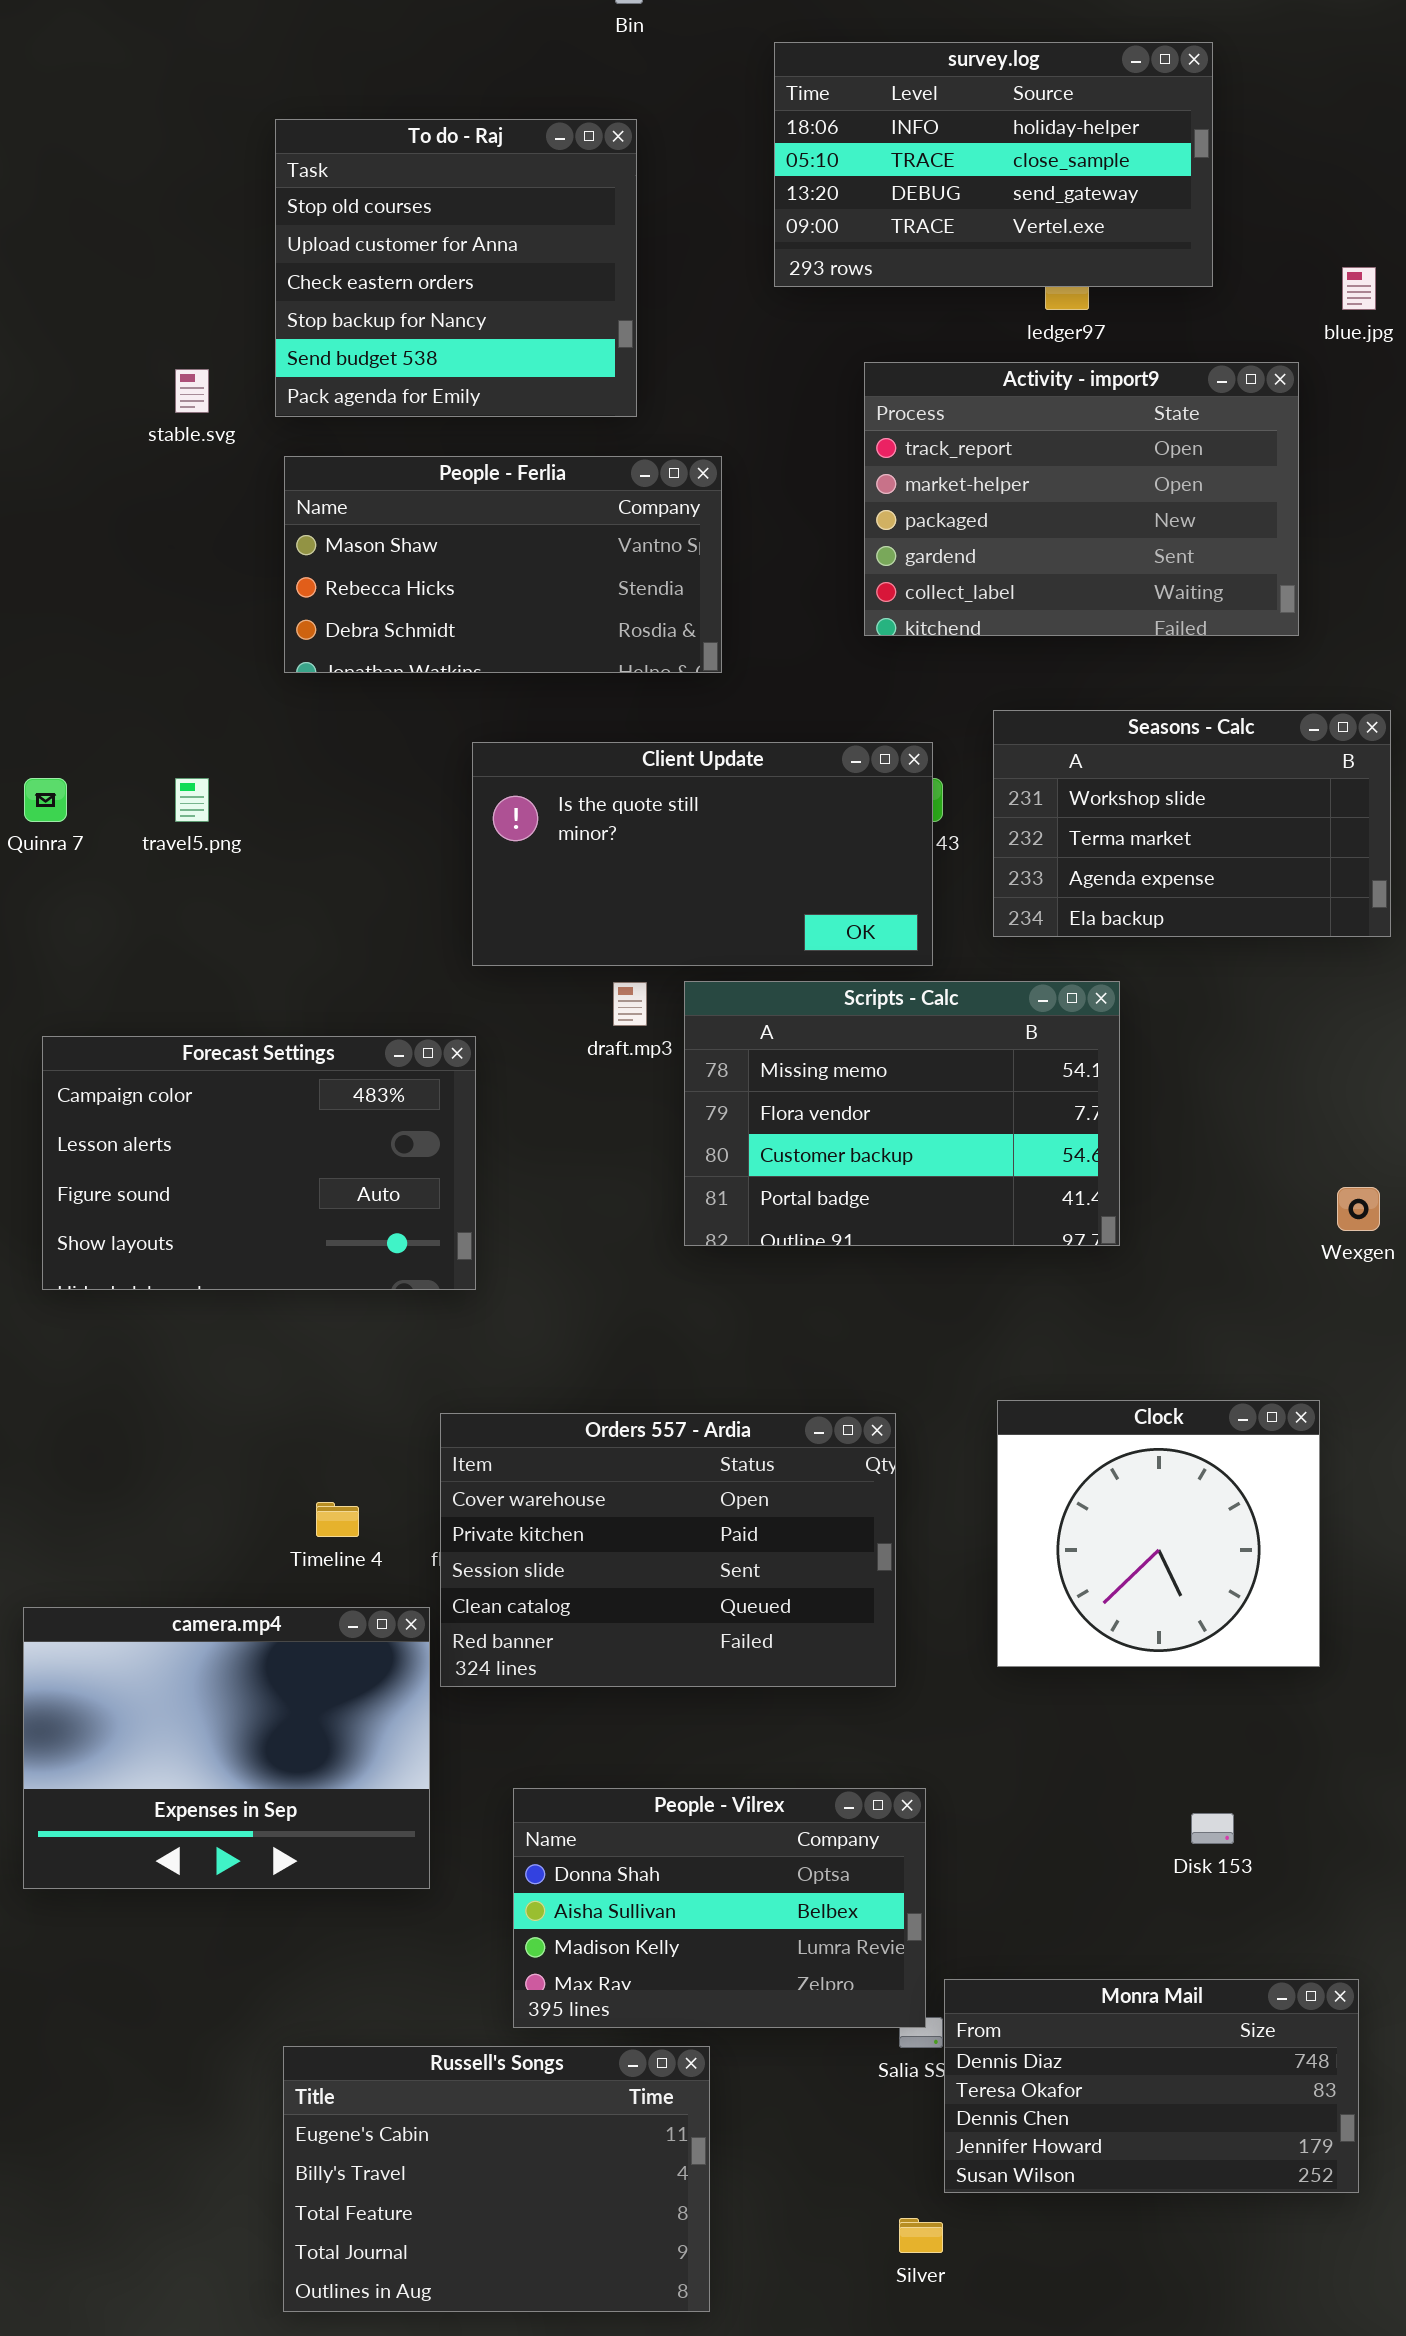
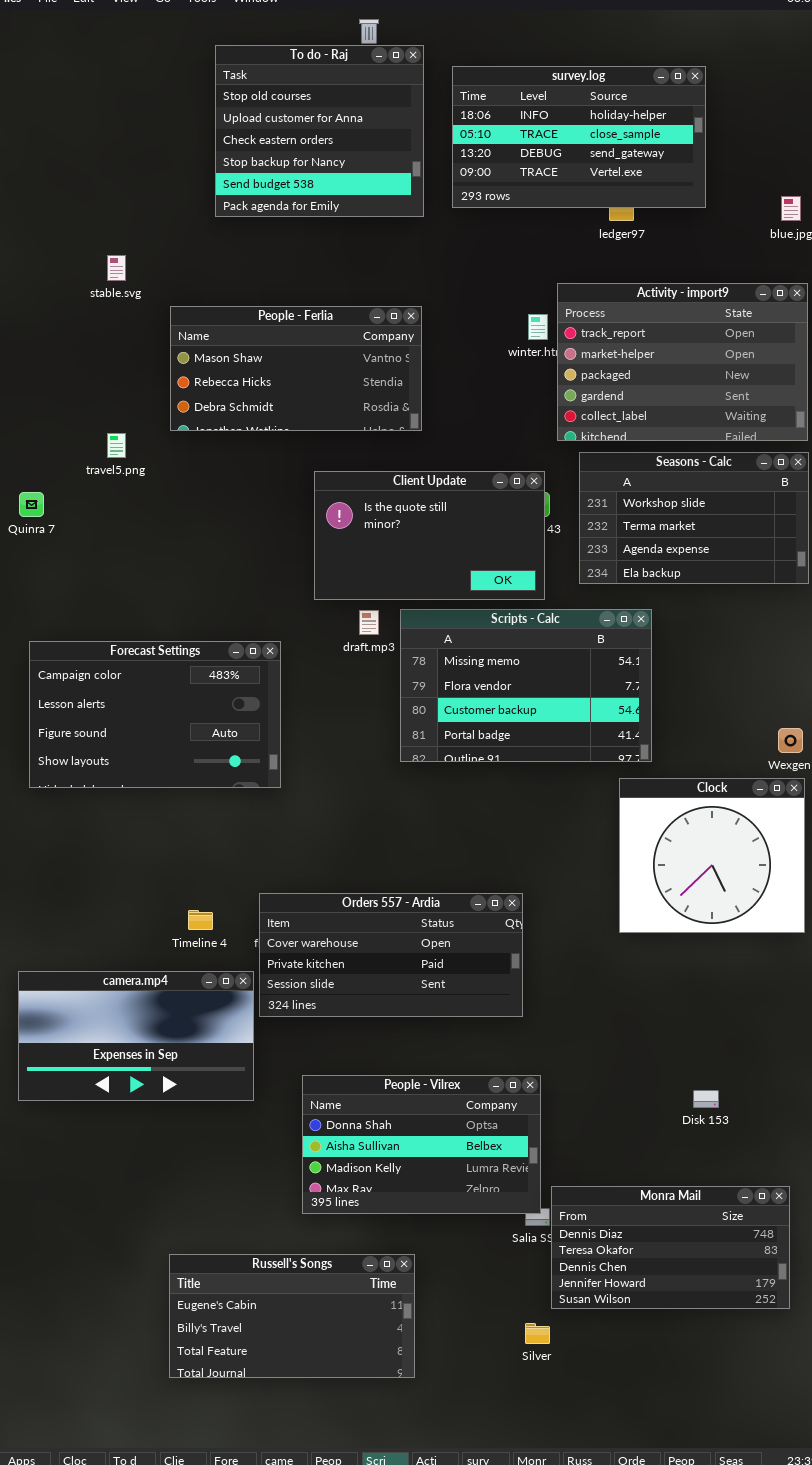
To do - Raj: [275,119,637,417] -> [215,45,424,217], moved
Activity - import9: [864,362,1299,636] -> [557,283,808,441], moved
Client Update: [472,742,933,966] -> [314,471,545,600], resized
travel5.png: [175,778,209,822] -> [107,433,126,458], moved
Clock: [997,1400,1320,1667] -> [619,778,805,933], moved
Orders 557 - Ardia: [440,1413,896,1687] -> [259,893,523,1017], resized
camera.mp4: [23,1607,430,1889] -> [18,971,254,1101], resized
Russell's Songs: [283,2046,710,2312] -> [169,1254,415,1378], resized

